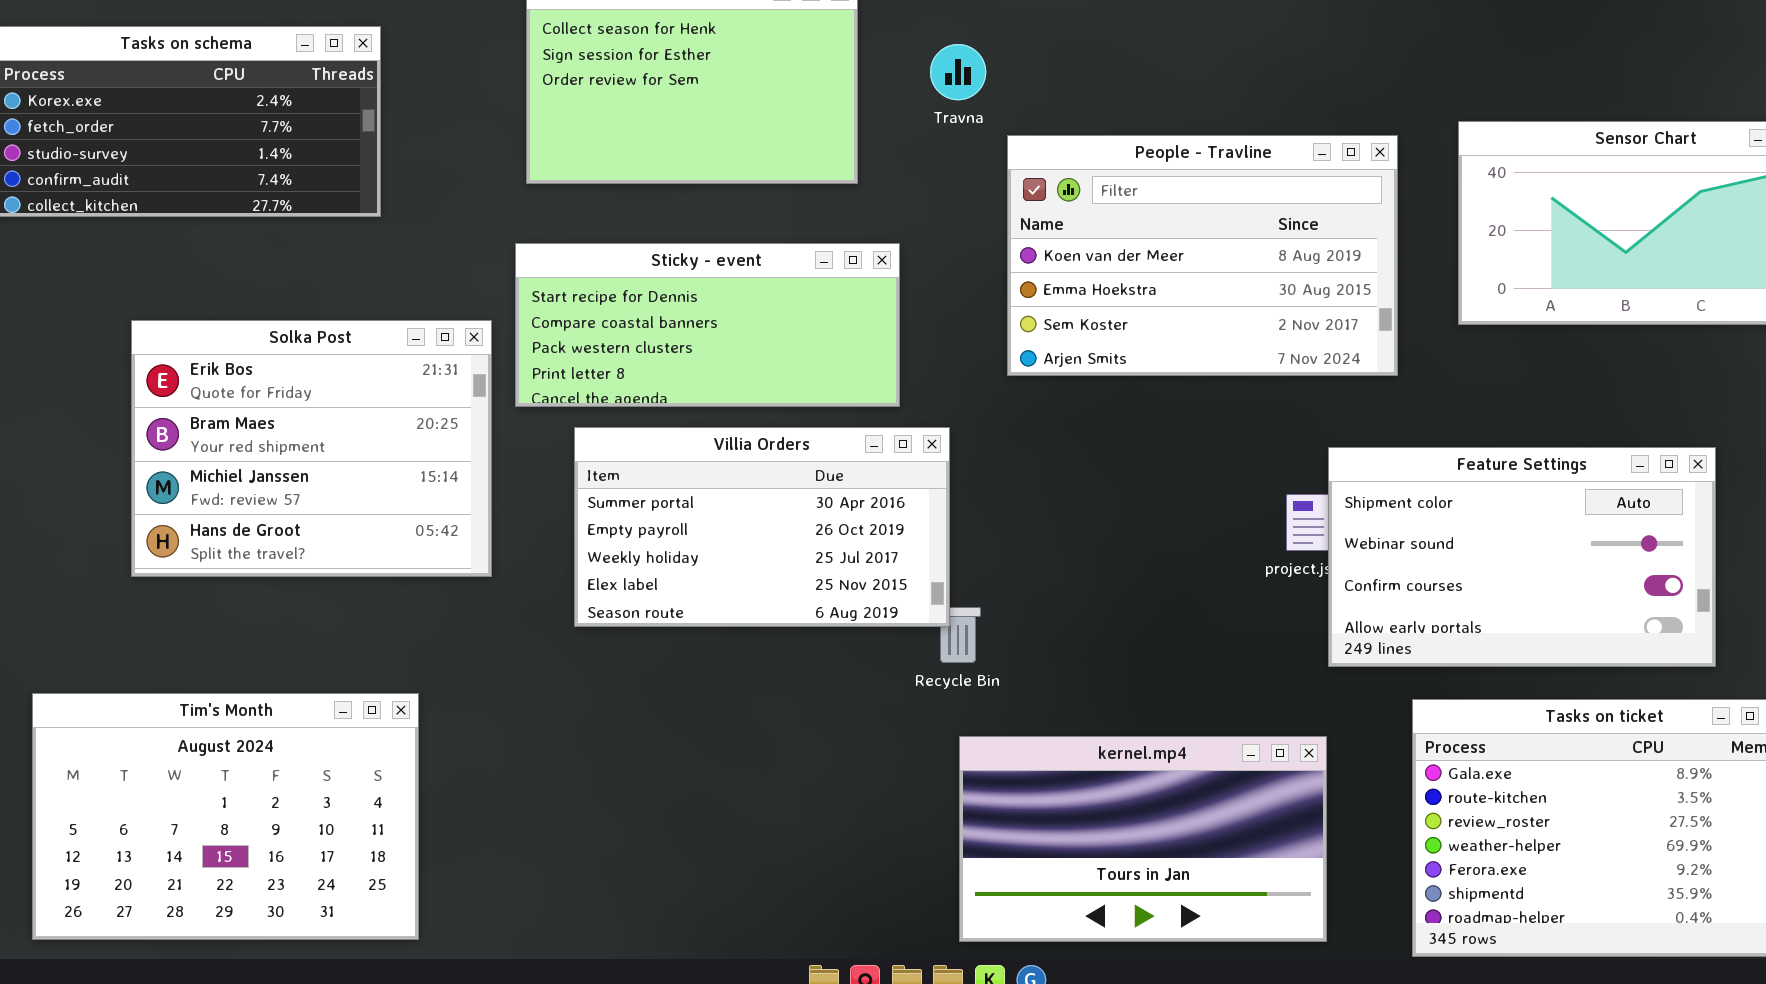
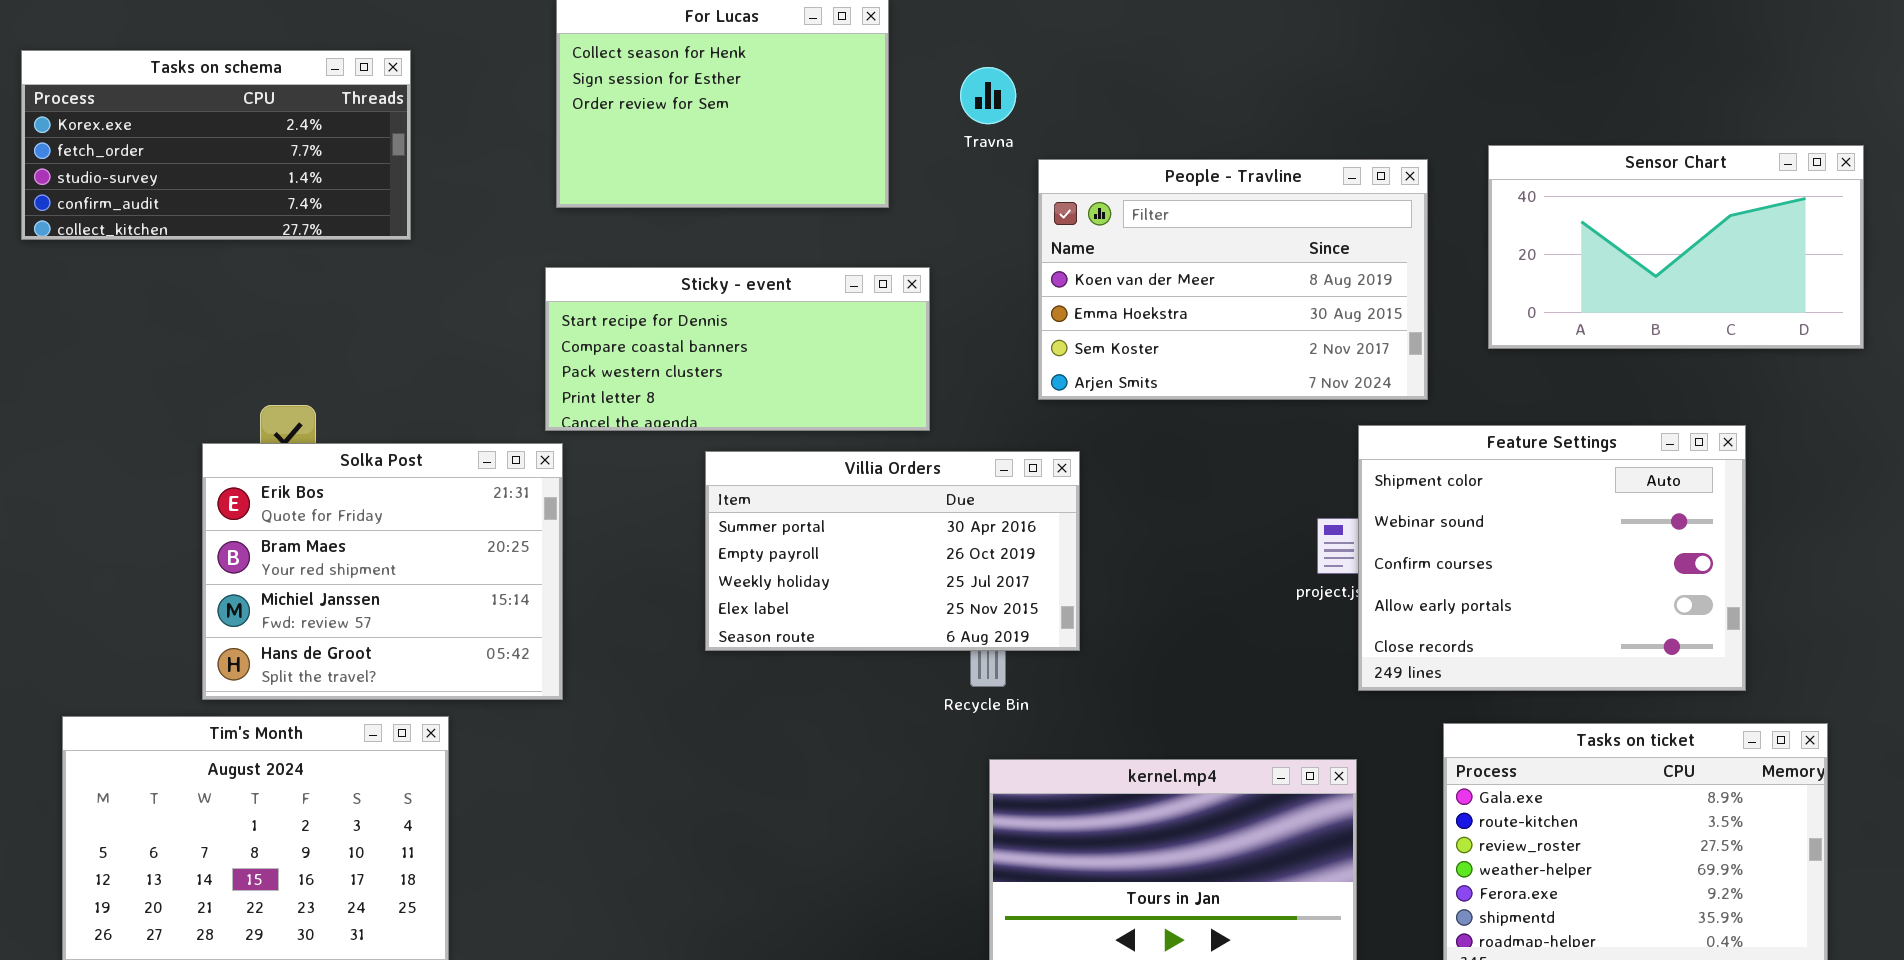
Solka Post: [131,320,492,577] -> [202,443,563,700], moved
Villia Orders: [574,427,950,627] -> [705,451,1080,651], moved
Feature Settings: [1328,447,1716,667] -> [1358,425,1746,691], resized

